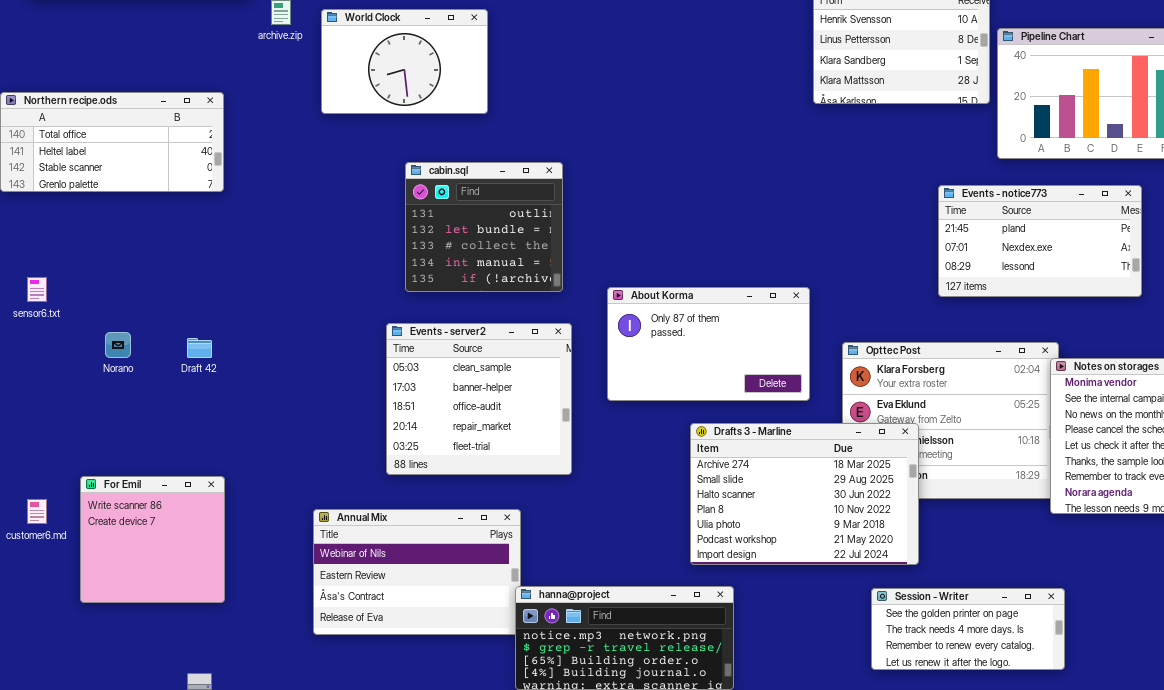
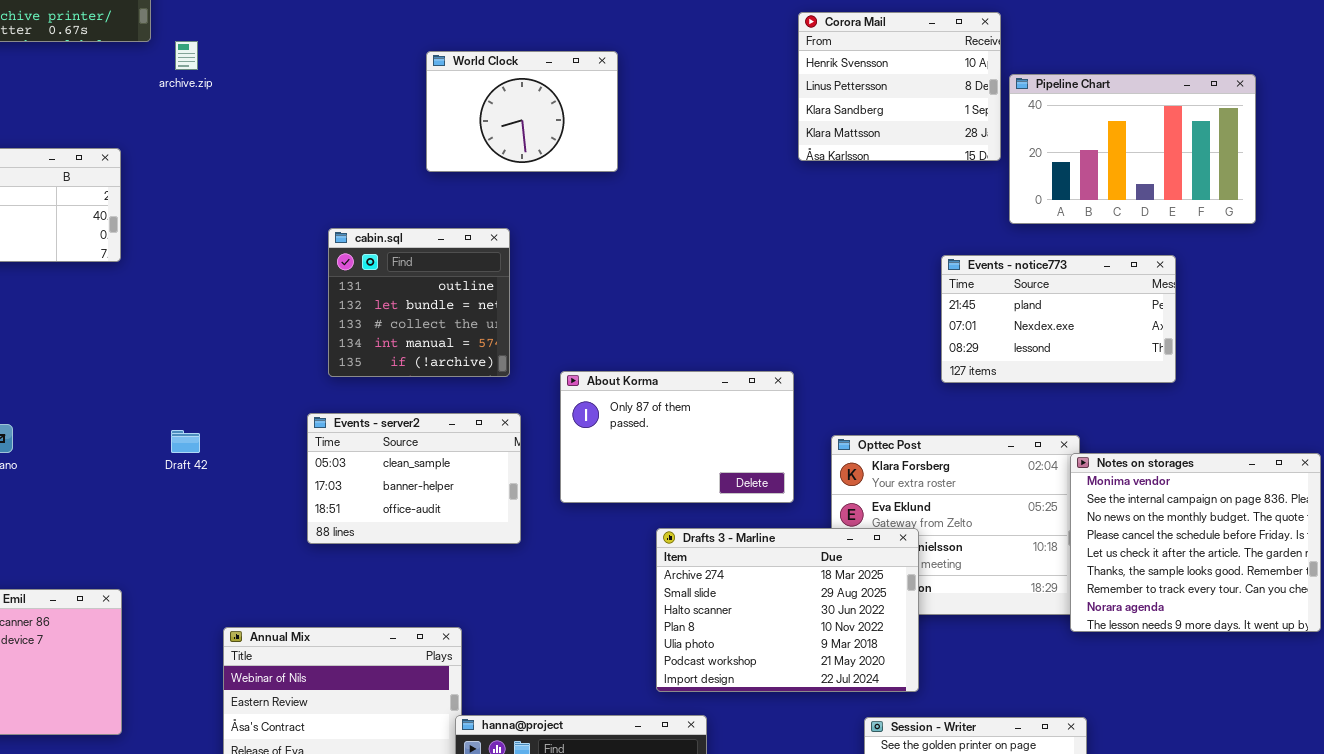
World Clock: [321,9,488,114] -> [426,51,618,172], moved
Events - server2: [386,323,572,475] -> [307,413,521,544], resized
Draft 42: [187,338,212,358] -> [171,430,200,453], moved

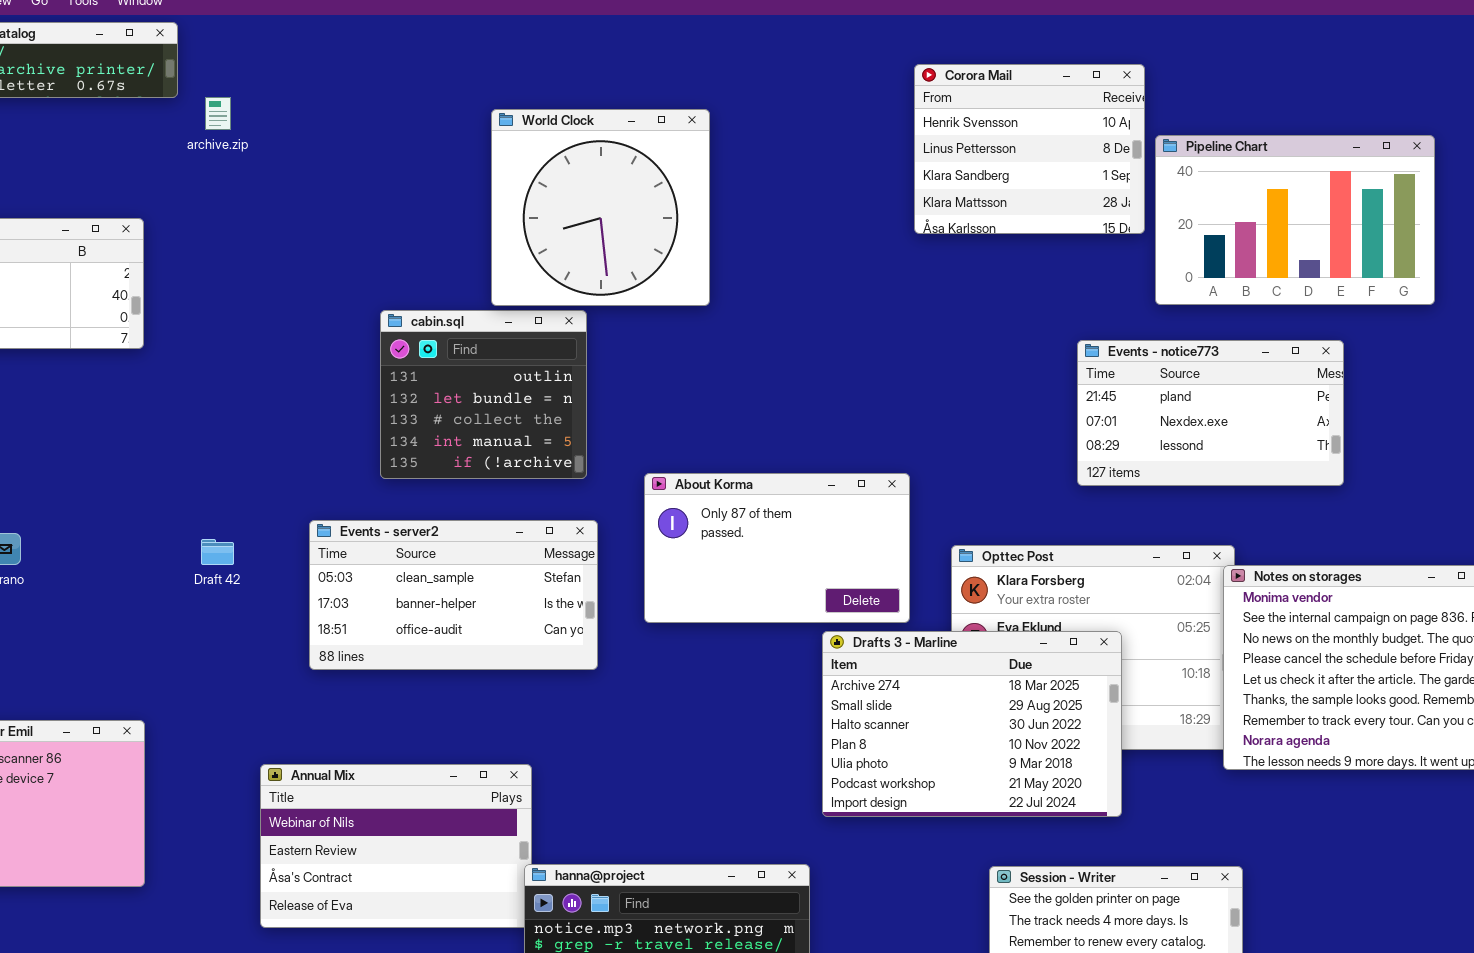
World Clock: [426,51,618,172] -> [491,109,710,306], resized
Events - server2: [307,413,521,544] -> [309,520,598,670], resized
Drafts 3 - Marline: [656,528,919,692] -> [822,631,1122,817], moved

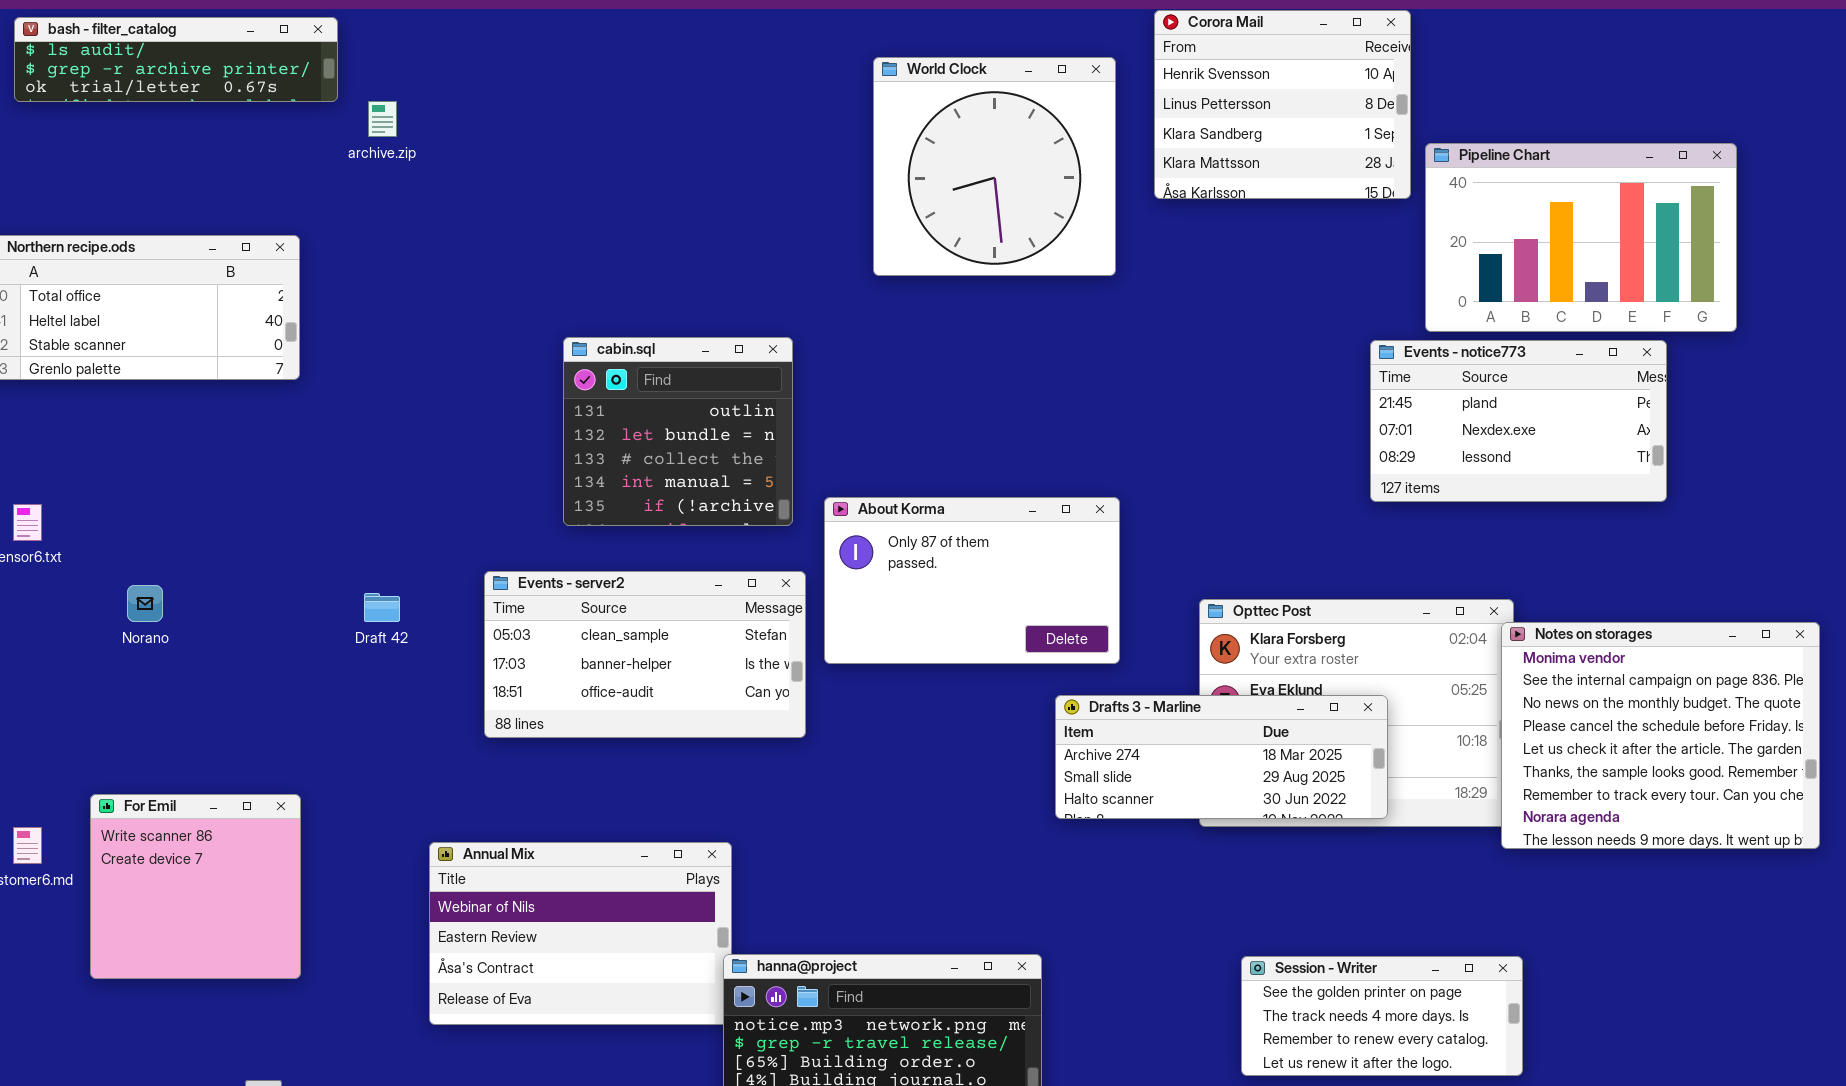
Corora Mail: [914,64,1145,234] -> [1154,10,1411,199], moved
World Clock: [491,109,710,306] -> [873,57,1116,276], moved
Events - notice773: [1077,340,1344,486] -> [1370,340,1667,502], moved
About Korma: [644,473,910,623] -> [824,497,1120,664], moved
Drafts 3 - Marline: [822,631,1122,817] -> [1055,695,1388,819], resized

